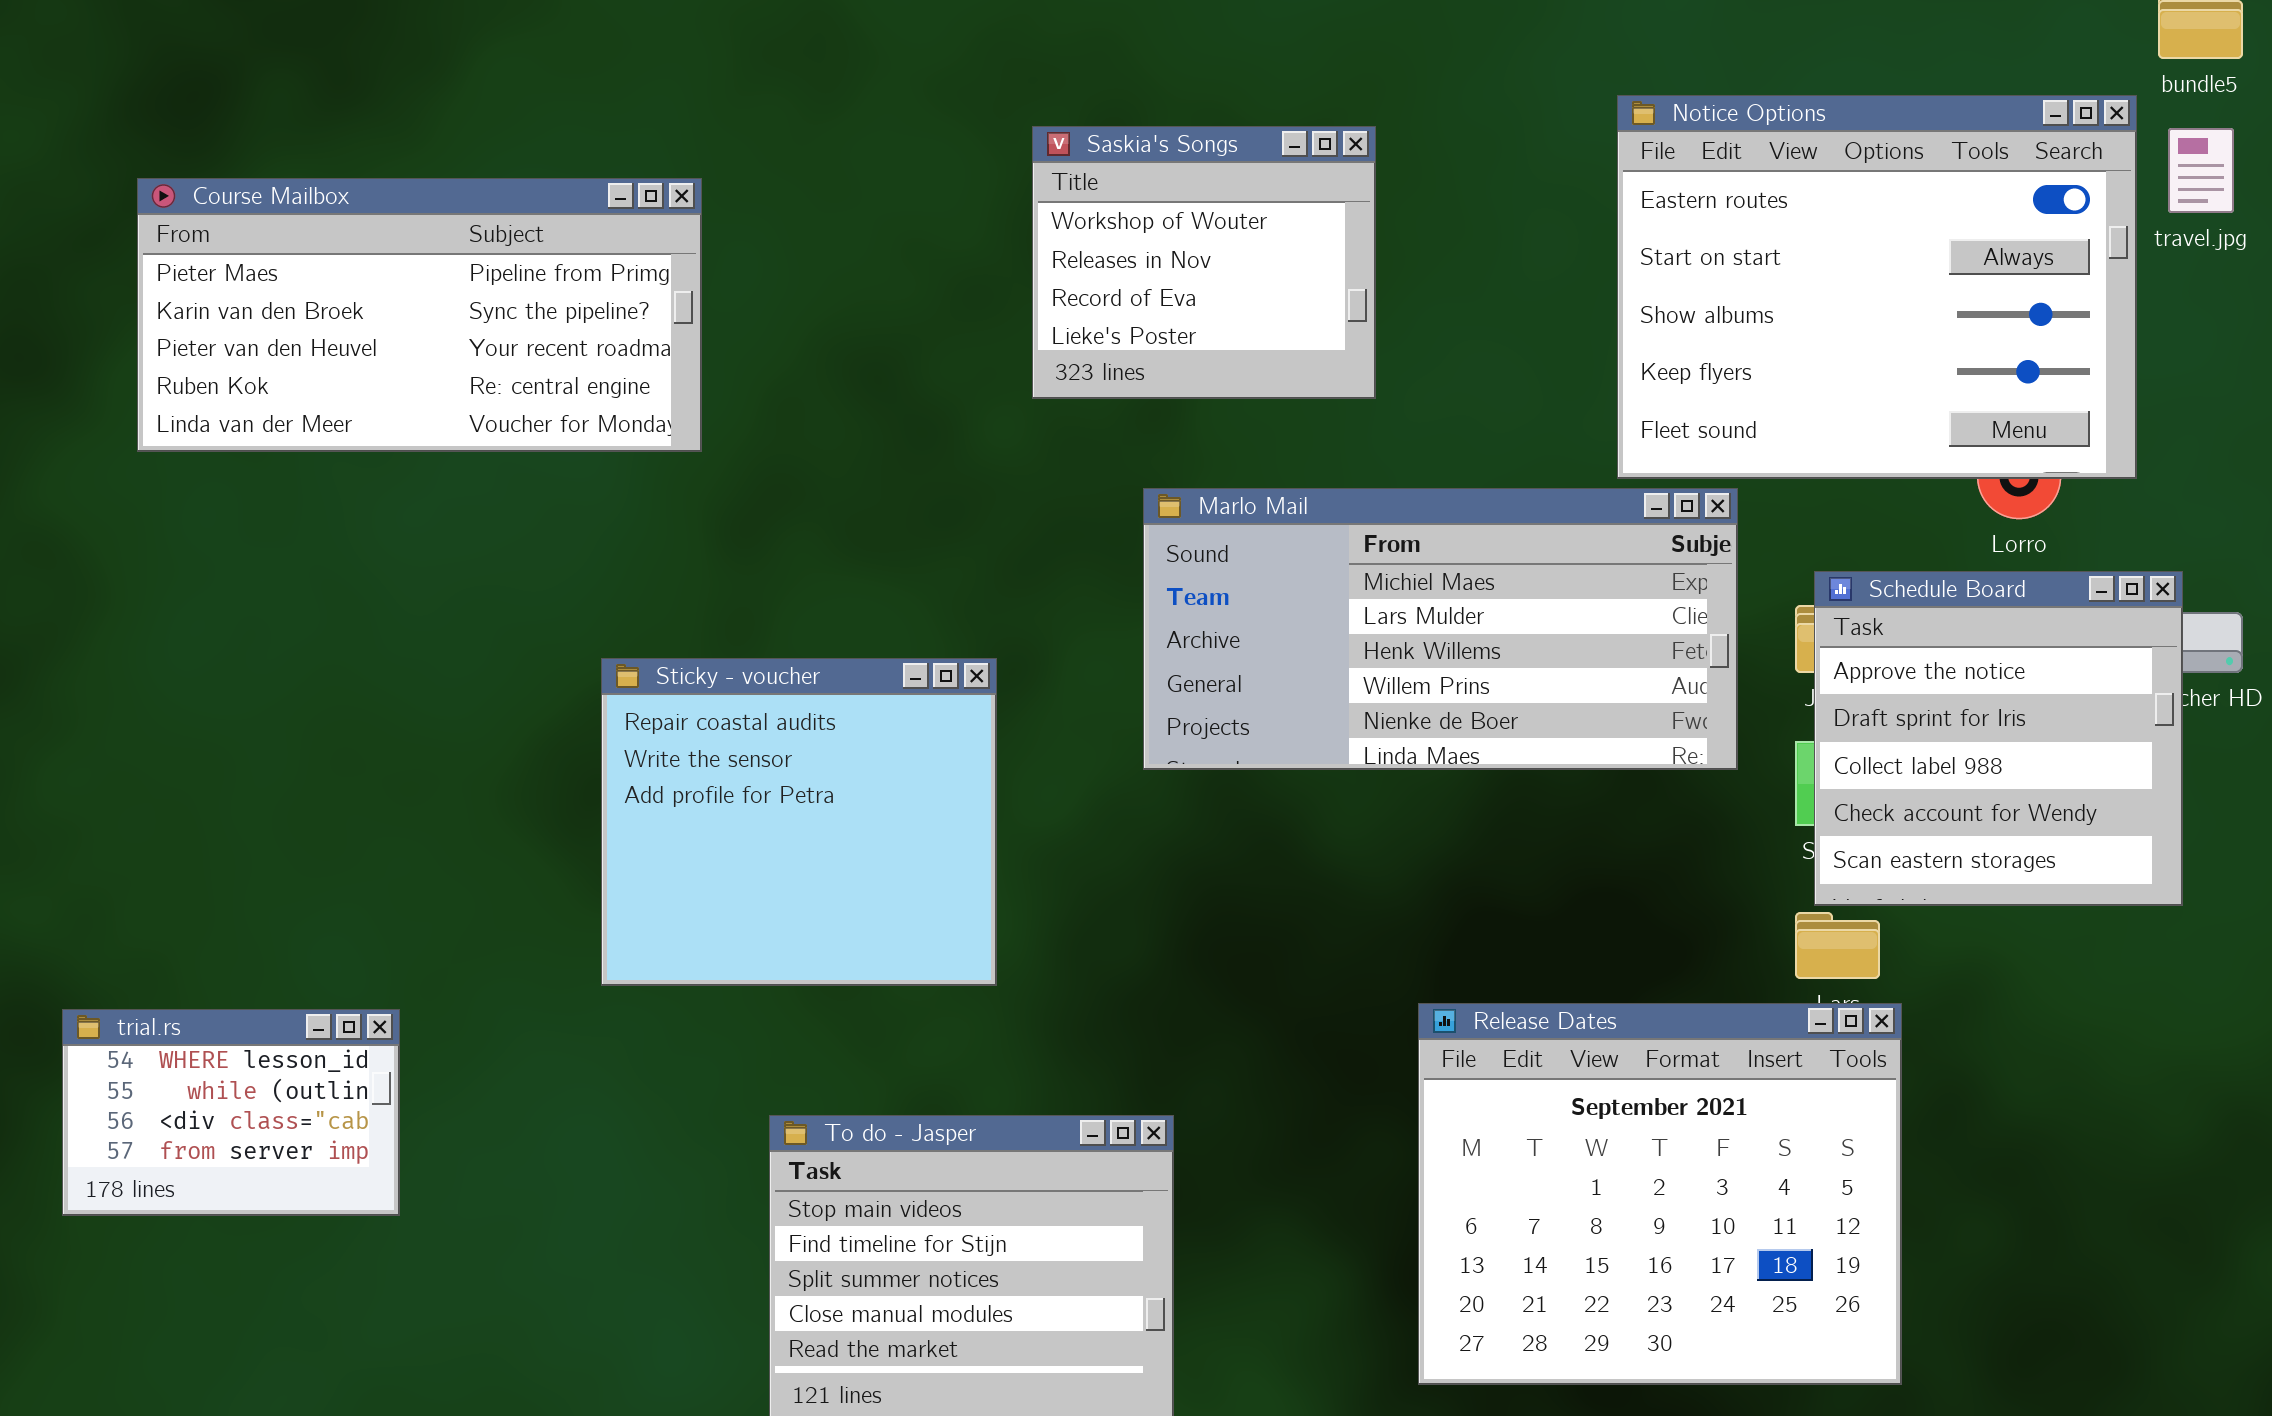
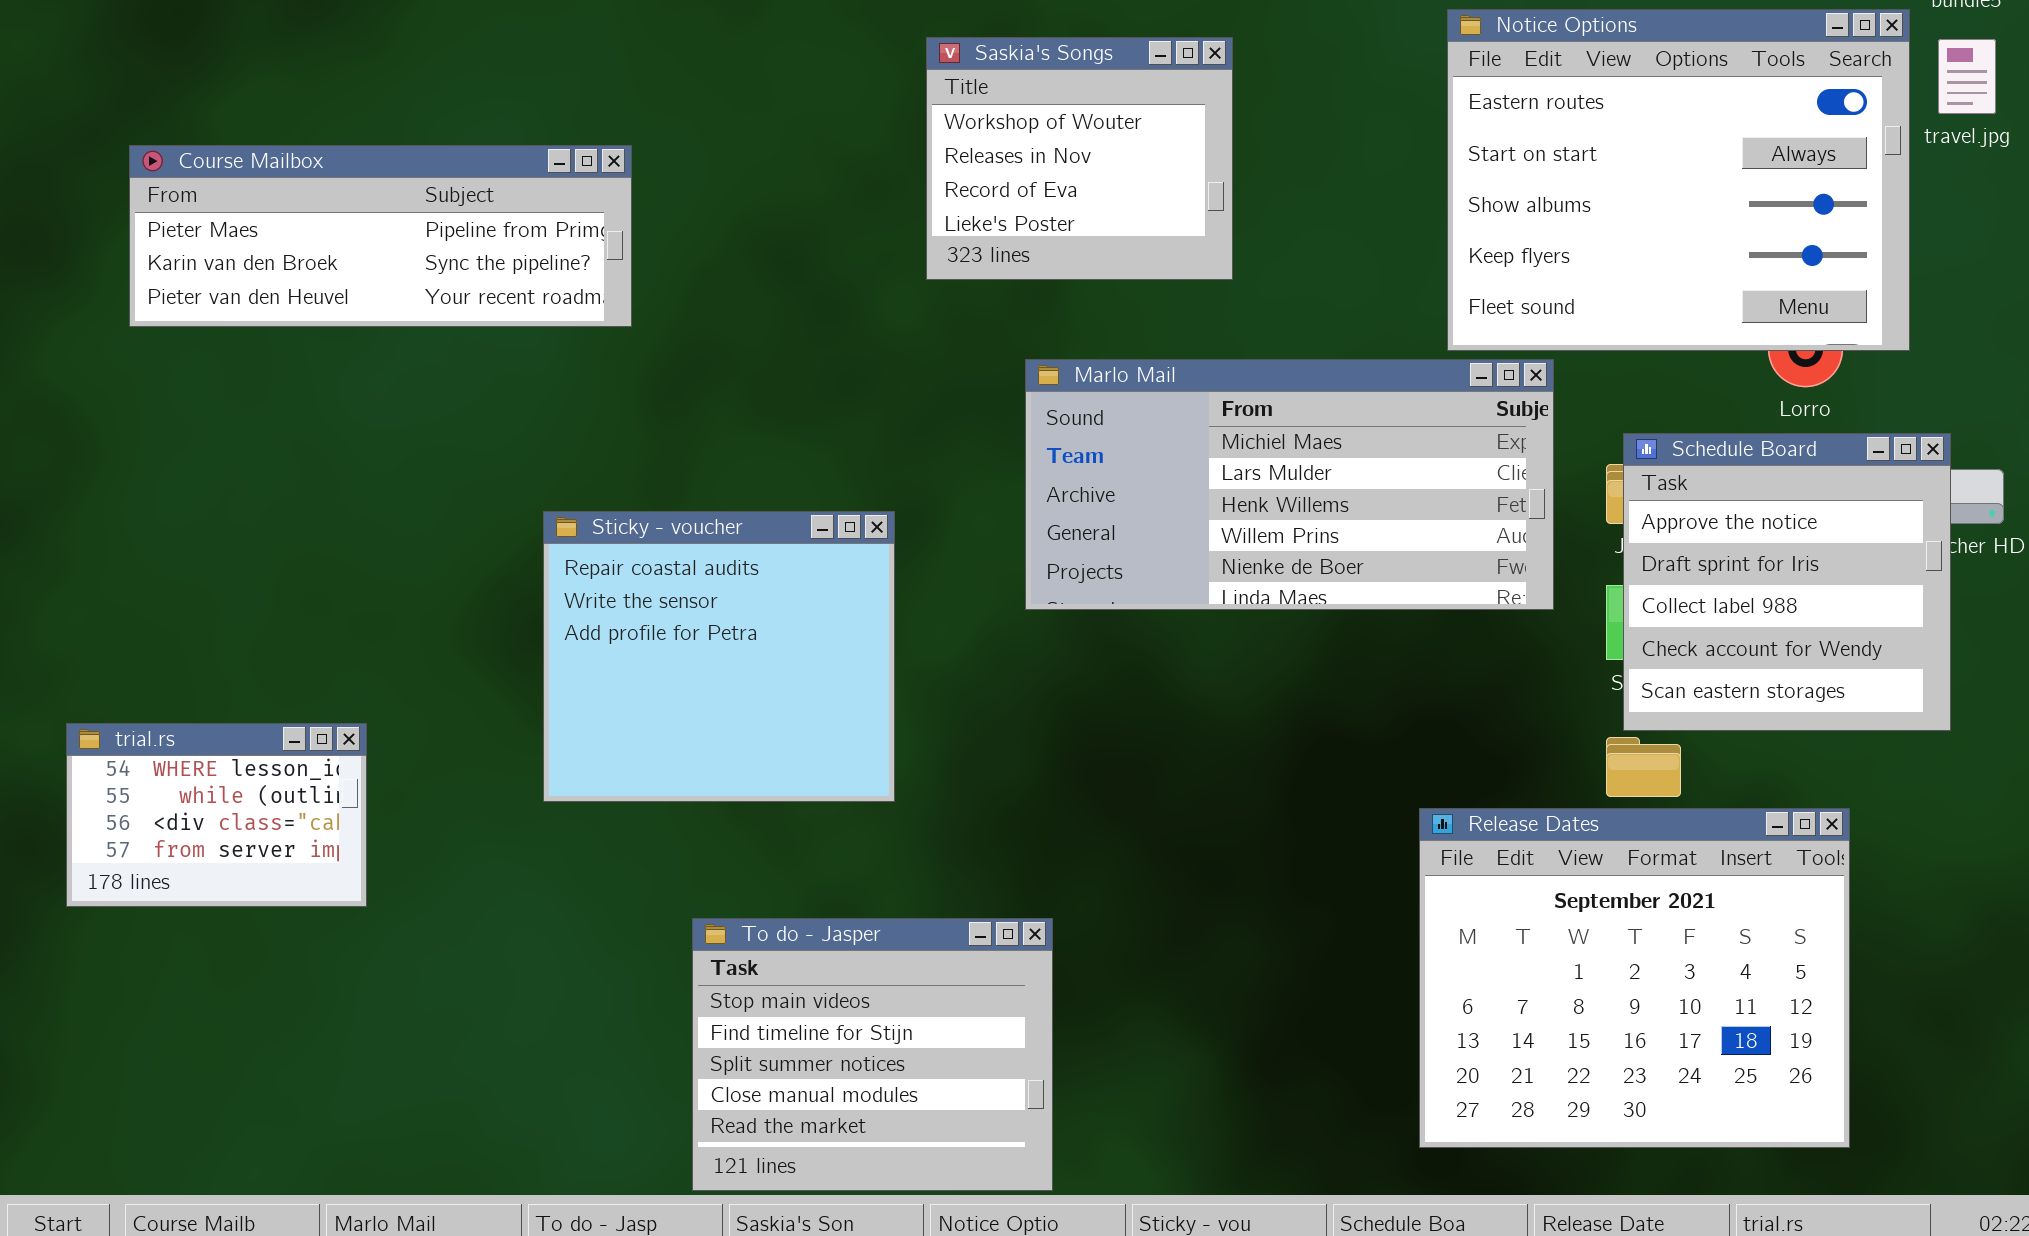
Course Mailbox: [137,178,702,452] -> [129,145,632,327], resized
Release Dates: [1418,1003,1902,1385] -> [1419,808,1850,1148], moved
trial.rs: [62,1009,400,1216] -> [66,723,367,907], moved

